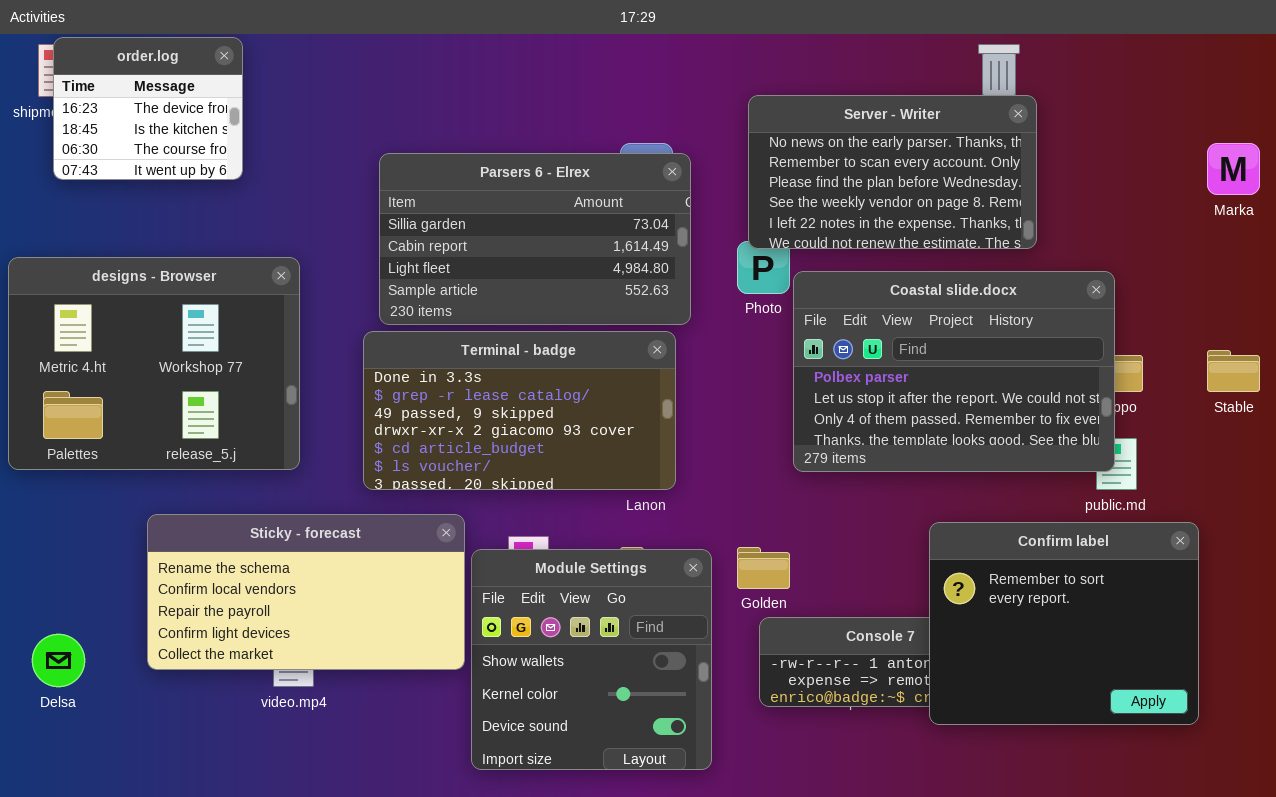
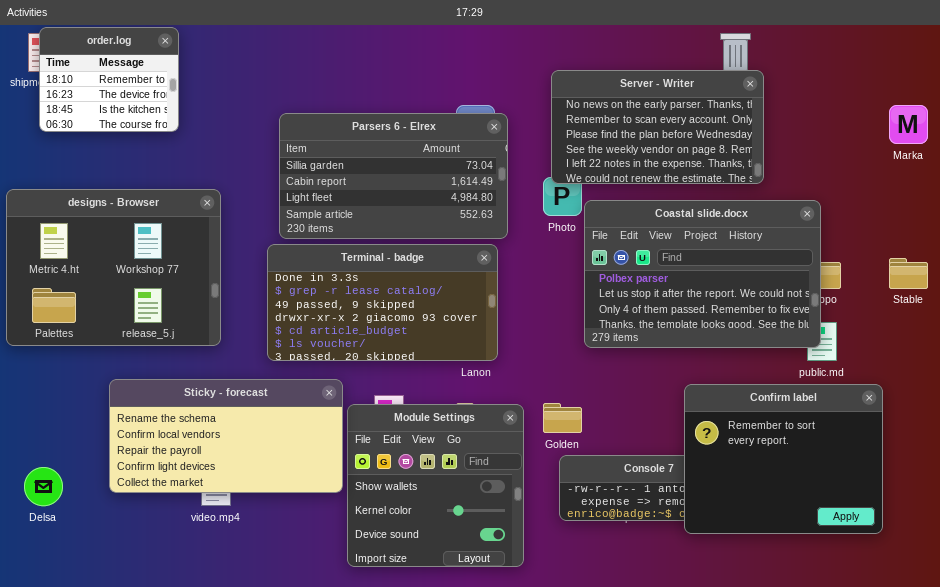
order.log: [53,37,243,180] -> [39,27,179,132], scrolled up 1 row

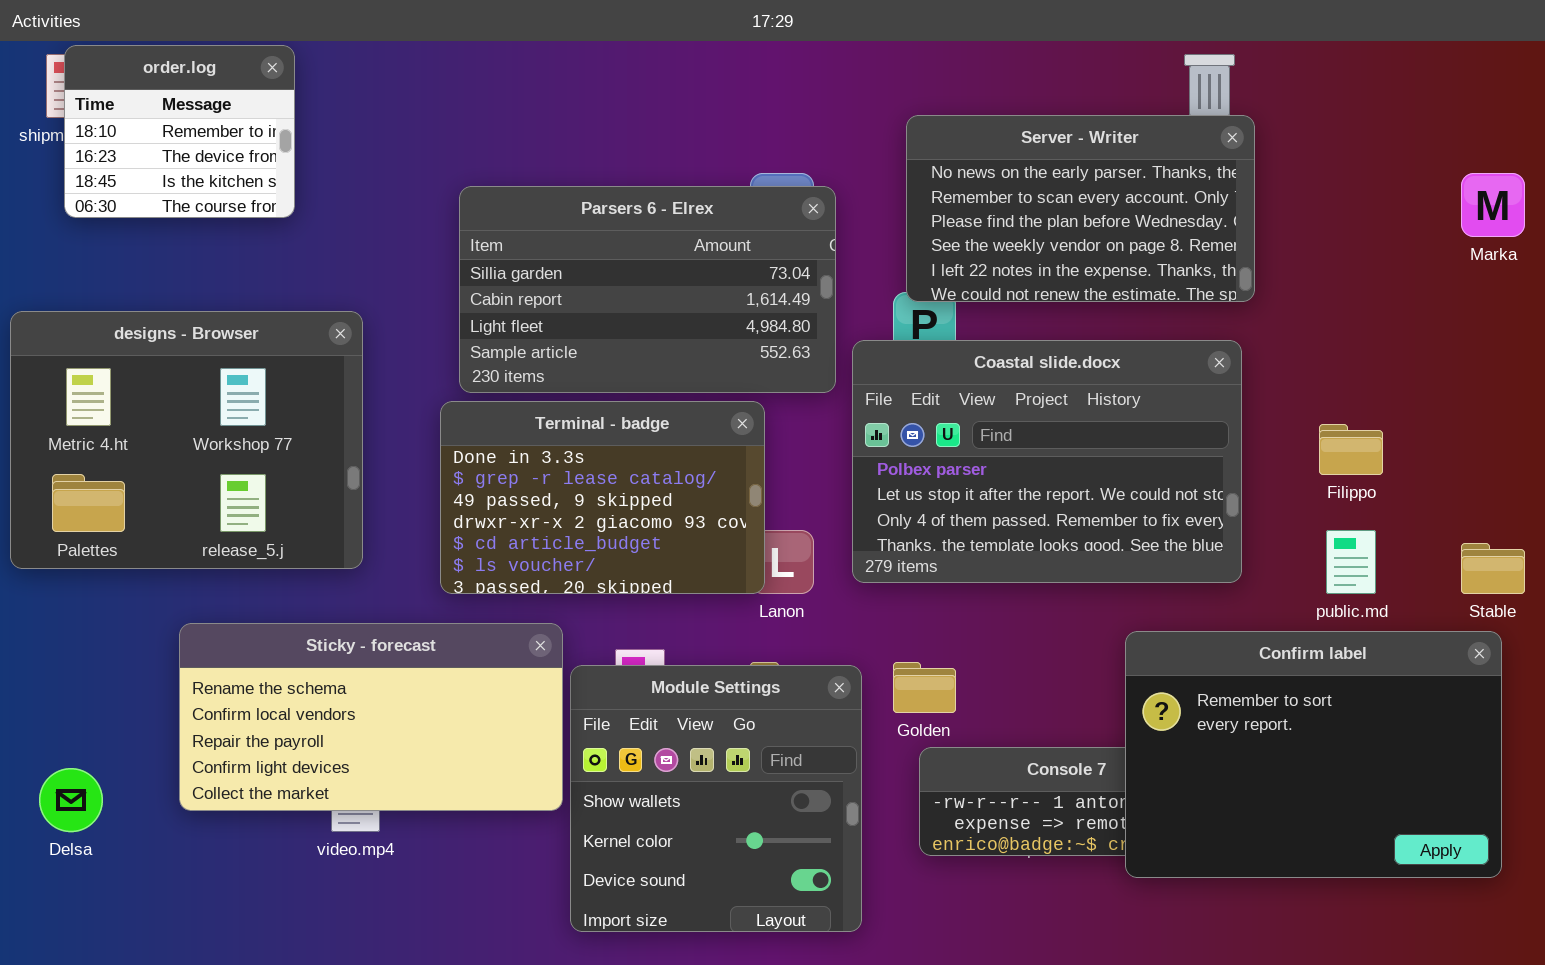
Coastal slide.docx: [584,200,821,348] -> [852,340,1242,583], moved
Terminal - badge: [267,244,498,361] -> [440,401,765,594], resized
Stable: [889,258,928,289] -> [1461,543,1525,594], moved
Confirm label: [684,384,883,534] -> [1125,631,1502,878], resized

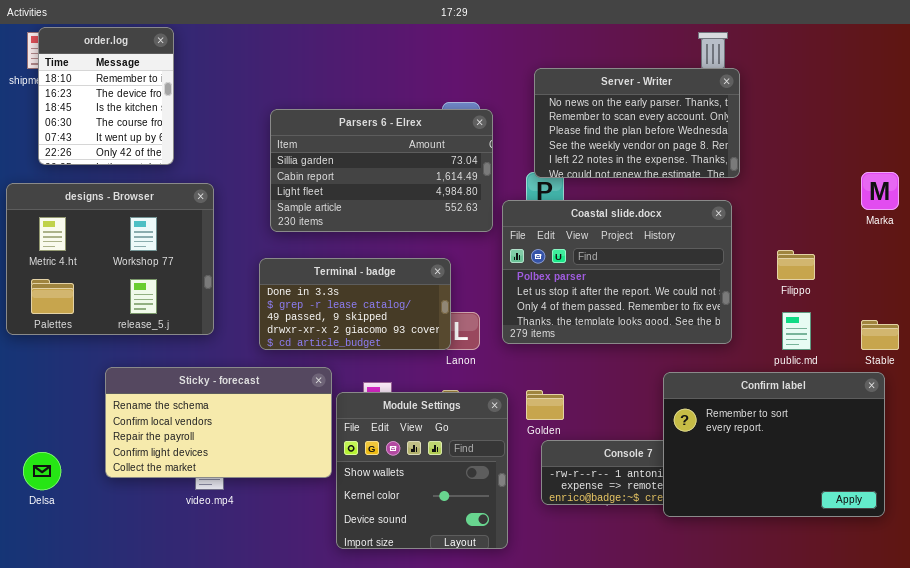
order.log: [64,45,295,218] -> [38,27,174,165], resized
Marka: [1461,173,1525,237] -> [861,172,899,210], moved
Terminal - badge: [440,401,765,594] -> [259,258,451,350], resized

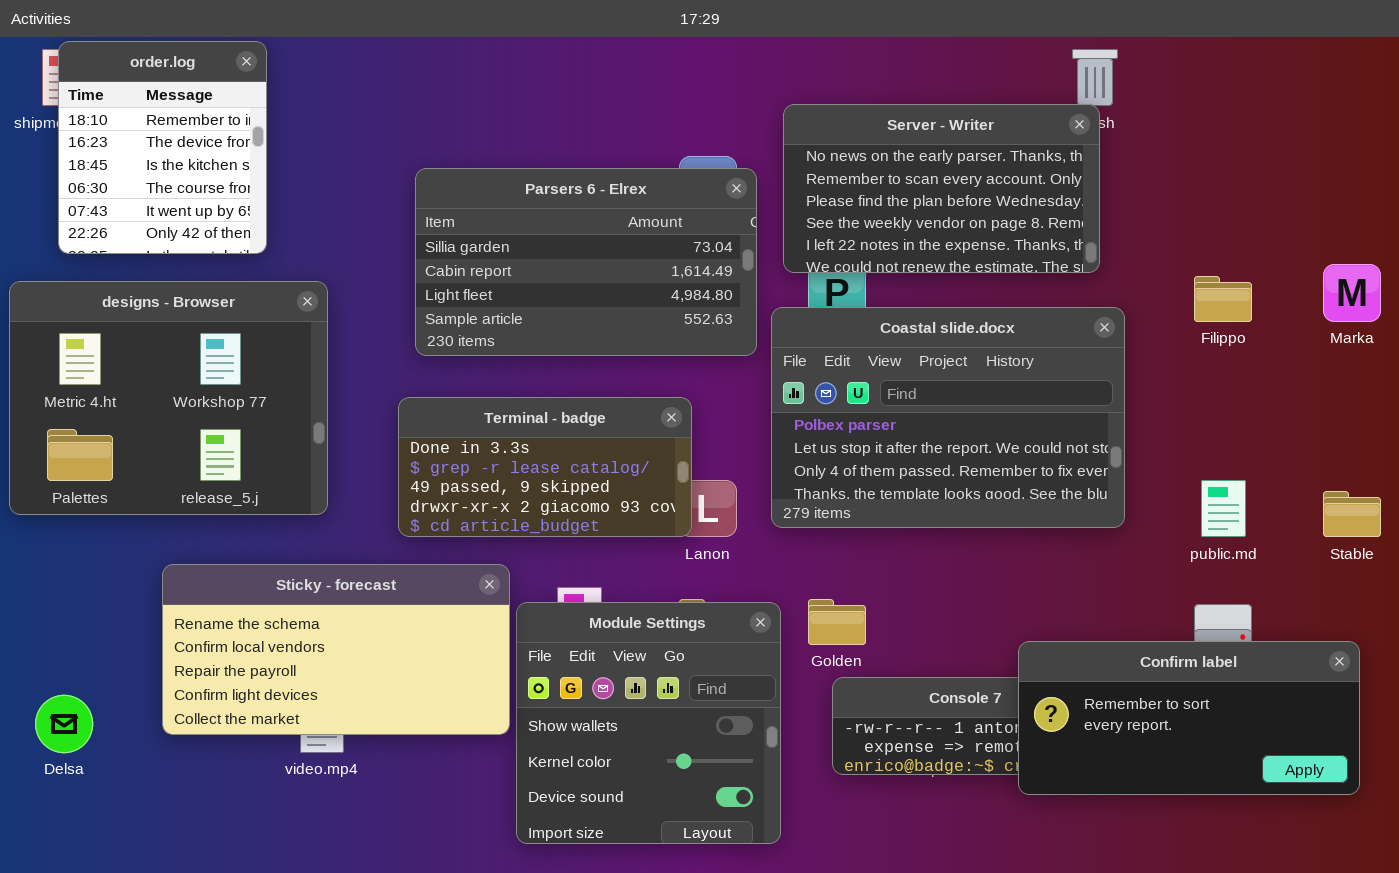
Server - Writer: [534,68,740,178] -> [783,104,1100,273], moved
Filippo: [777,250,815,280] -> [1194,276,1252,322], moved
Confirm label: [663,372,885,517] -> [1018,641,1360,795], resized

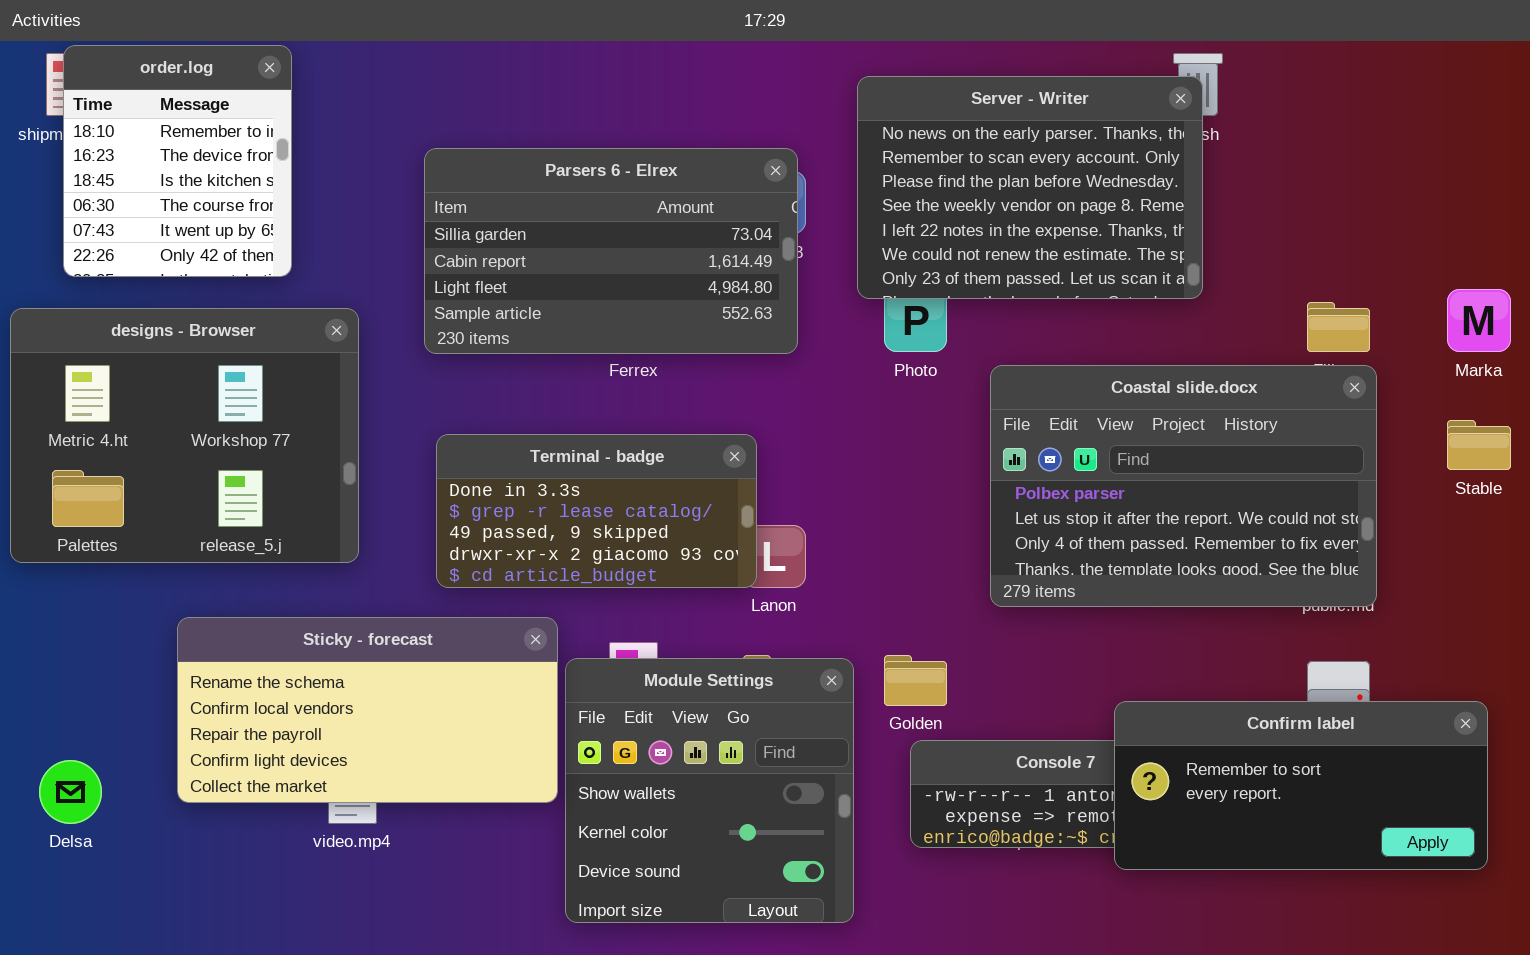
Server - Writer: [783,104,1100,273] -> [857,76,1203,299], resized
Parsers 6 - Elrex: [415,168,757,356] -> [424,148,798,354], moved
Coastal slide.docx: [771,307,1125,528] -> [990,365,1377,607], moved
Stable: [1323,491,1381,537] -> [1447,420,1511,470], moved

